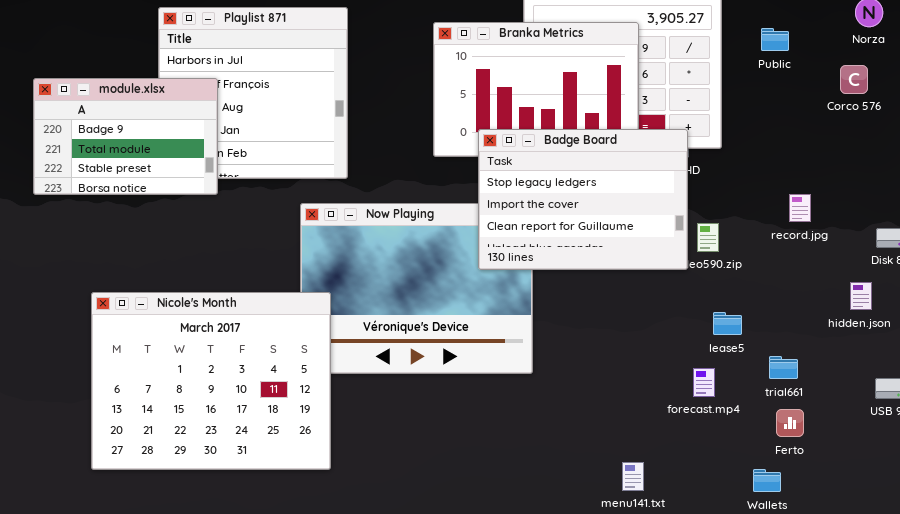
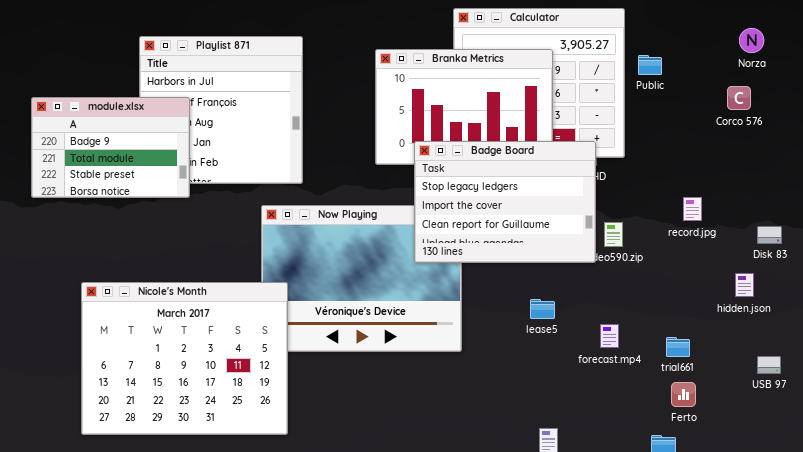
Public: [761,28,789,51] -> [638,55,662,75], moved
lease5: [713,312,742,335] -> [530,299,555,319], moved
forecast.mp4: [693,368,715,397] -> [600,324,619,348], moved

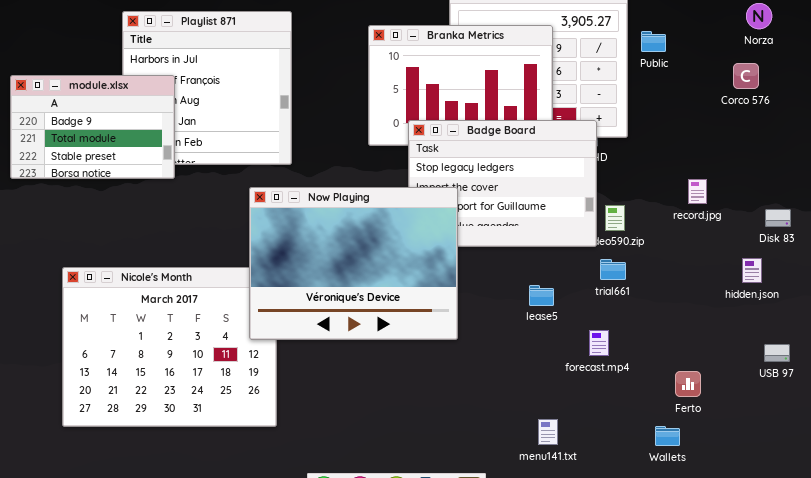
Now Playing: [261,205,462,352] -> [249,187,458,340], raised
forecast.mp4: [600,324,619,348] -> [589,330,609,356], moved
trial661: [666,337,690,357] -> [600,259,626,280], moved

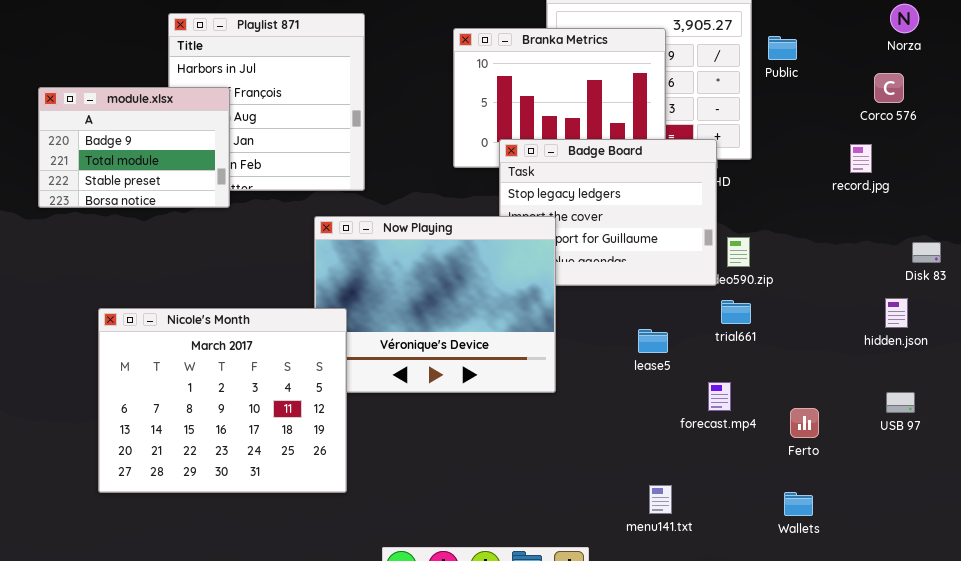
record.jpg: [688,179,707,204] -> [850,144,872,173], moved
Nicole's Month: [62,267,277,427] -> [98,308,347,493], raised
USB 97: [764,344,790,362] -> [886,392,915,413], moved
Ferto: [675,371,701,397] -> [790,408,819,438], moved

